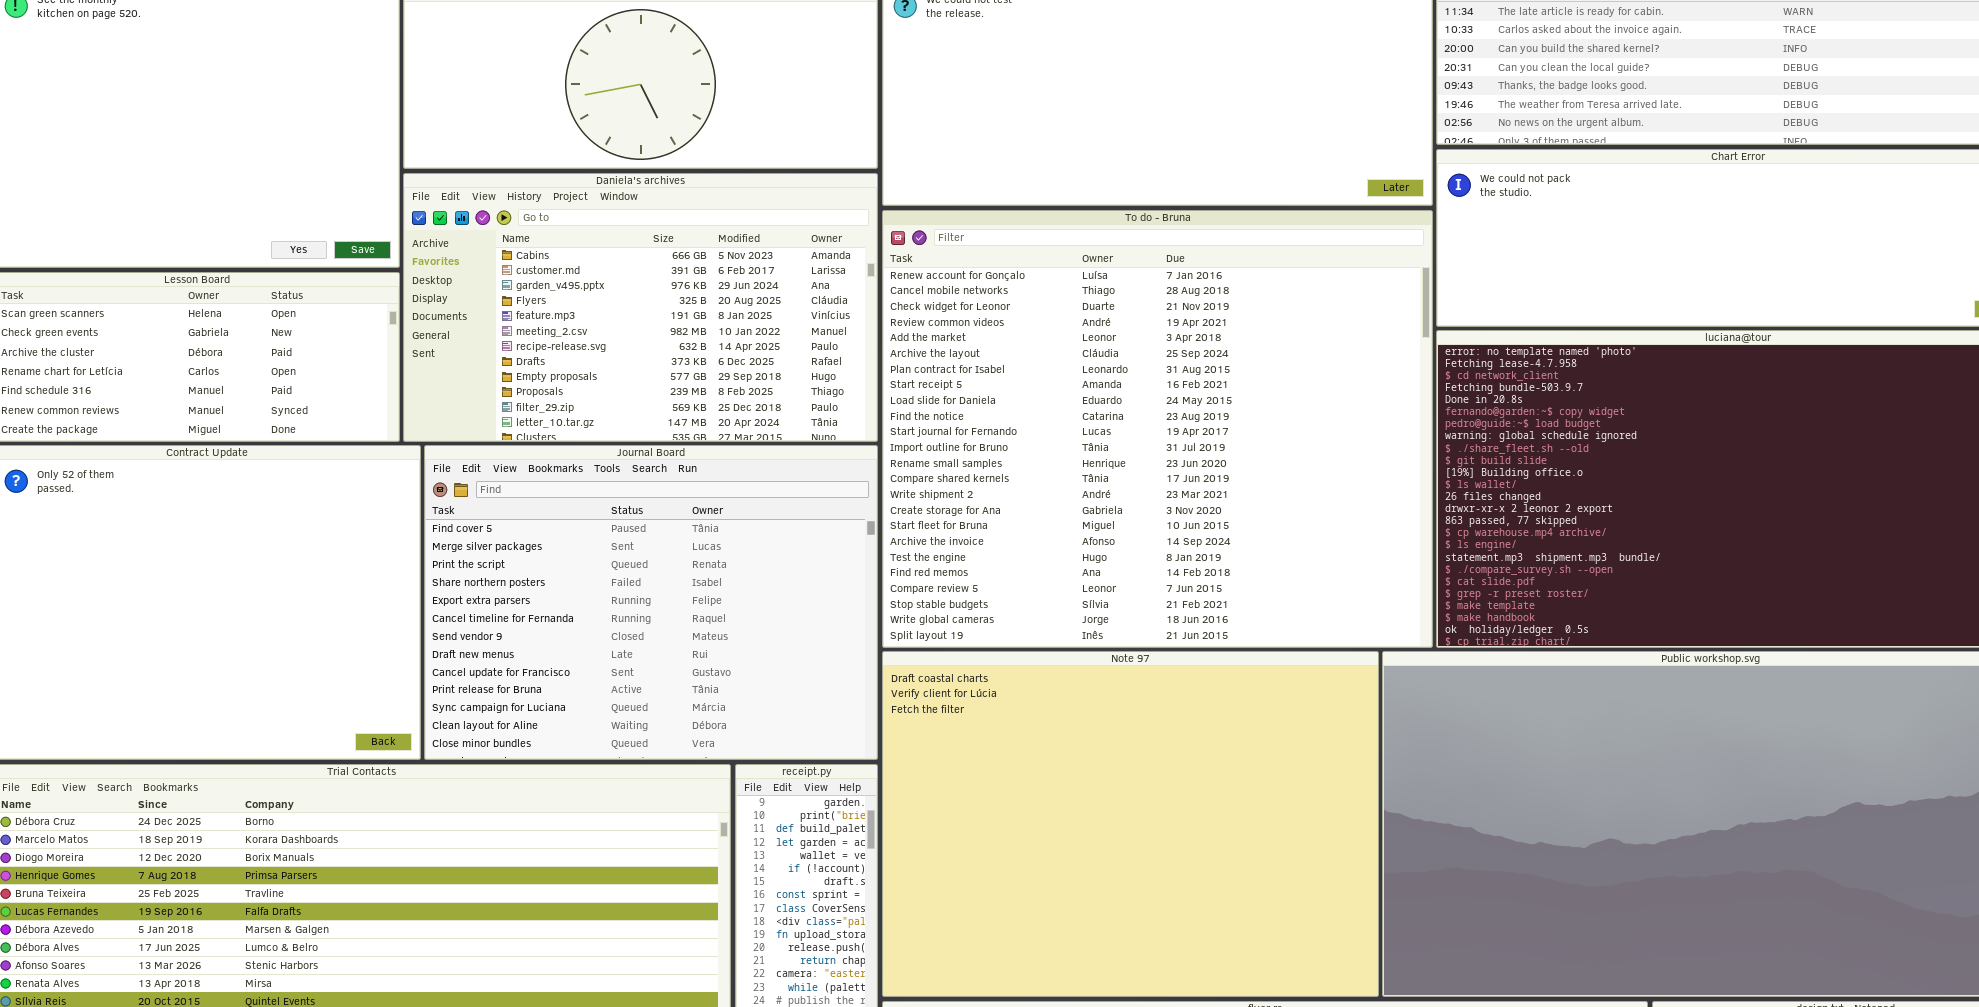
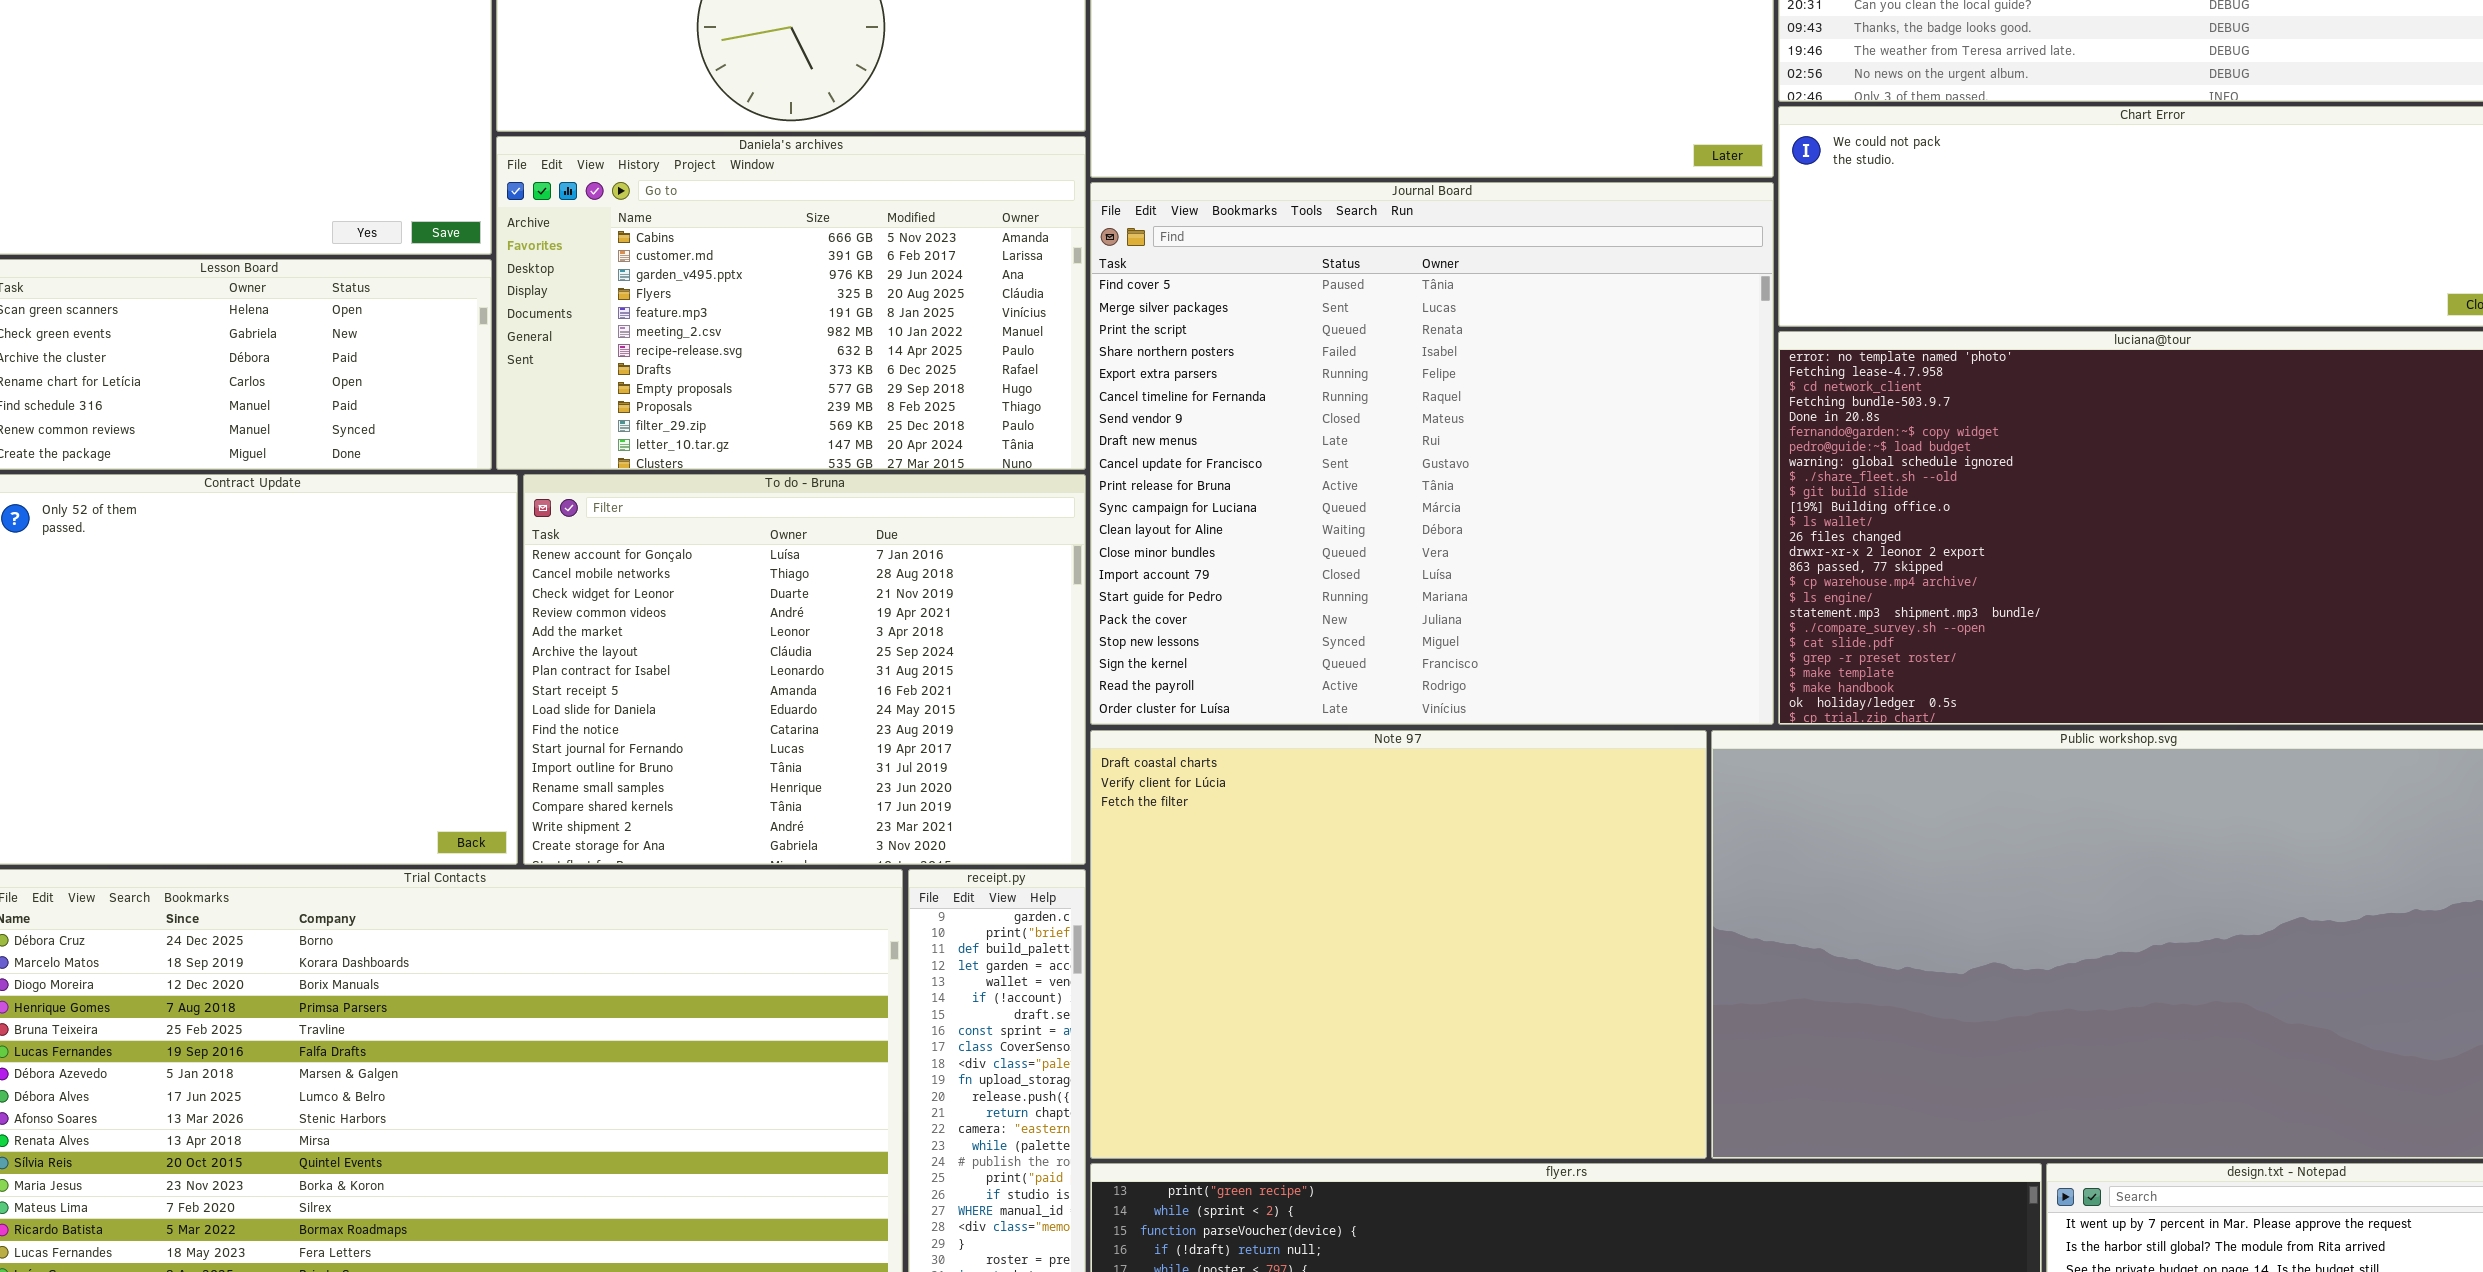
To do - Bruna: [882,210,1433,648] -> [523,474,1086,865], moved, resized
Journal Board: [424,445,878,760] -> [1090,182,1774,725], moved, resized

